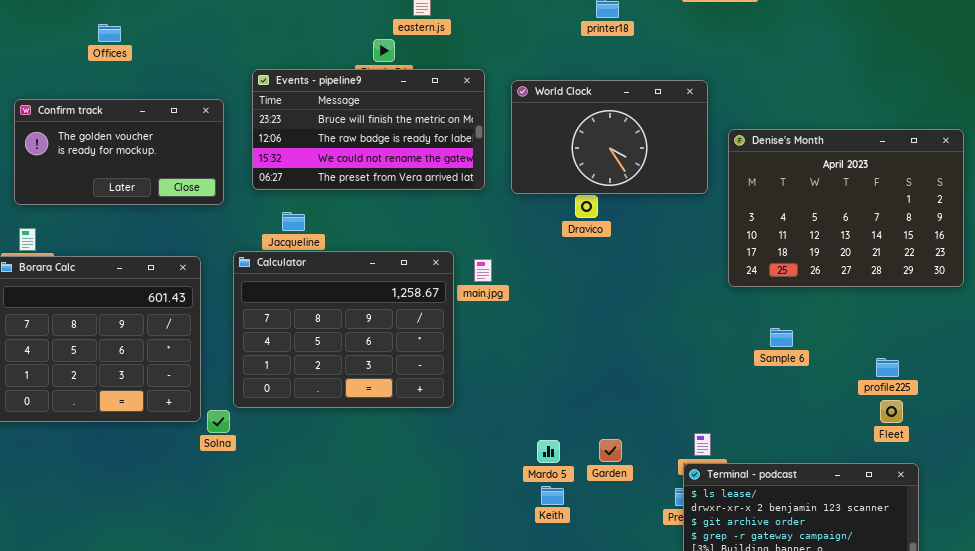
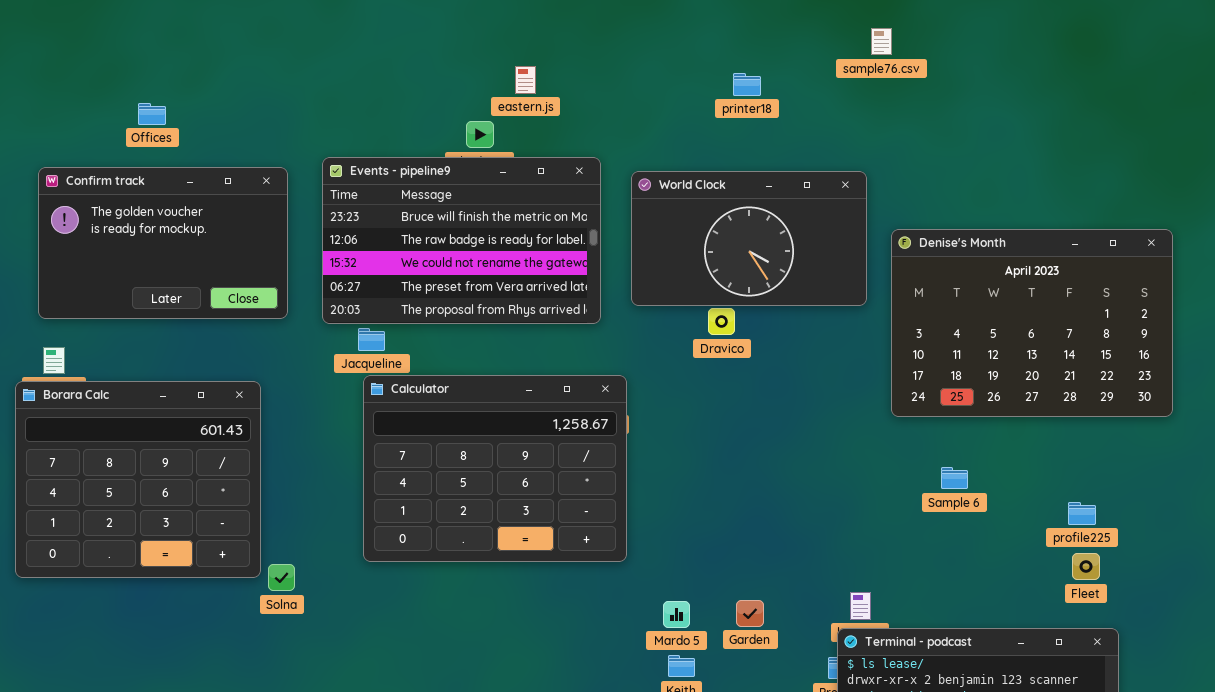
Events - pipeline9: [252,69,485,190] -> [322,157,601,324], resized
Confirm track: [14,99,224,205] -> [38,167,288,319], resized
Calculator: [233,251,454,408] -> [363,375,627,562], moved

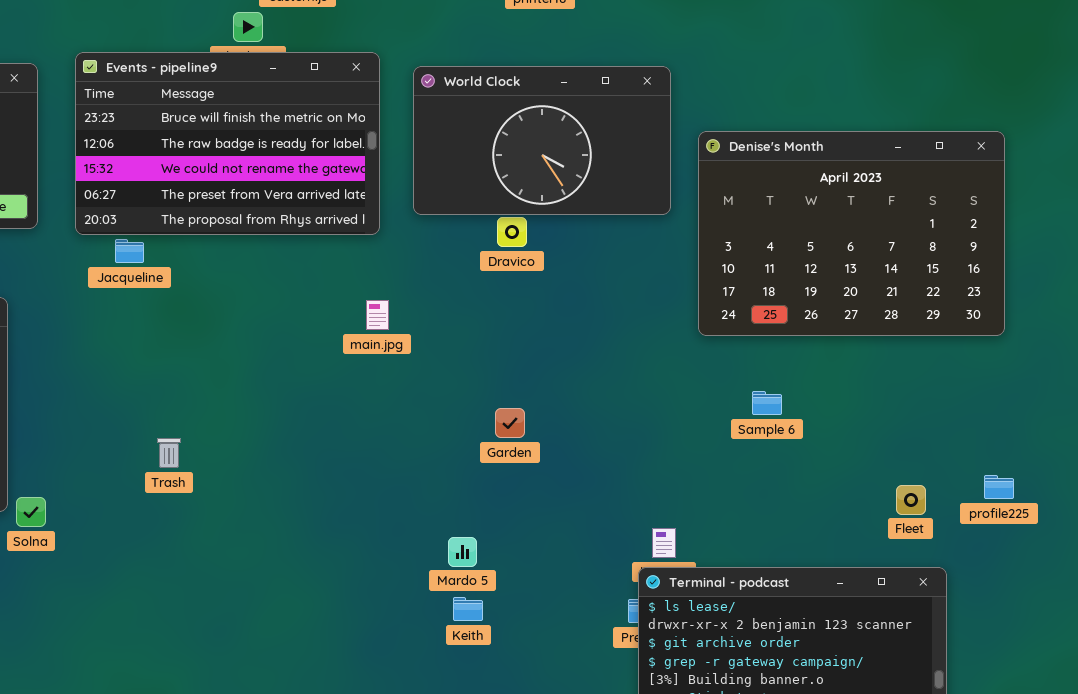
Calculator: [363,375,627,562] -> none, closed
profile225: [1068,502,1096,525] -> [984,475,1014,499], moved
Garden: [736,600,764,627] -> [495,408,525,438], moved

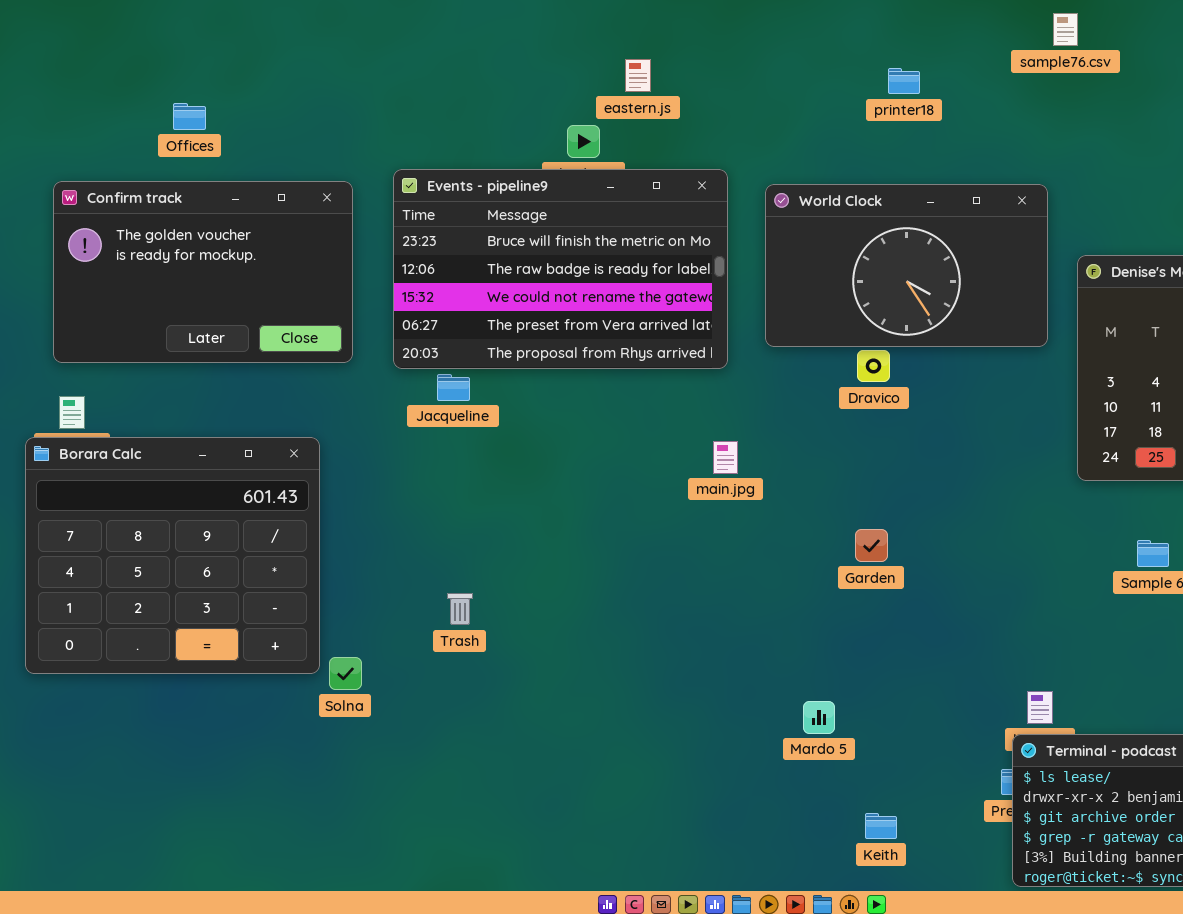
Garden: [495,408,525,438] -> [855,529,888,562], moved
Trash: [157,438,181,468] -> [447,593,473,625], moved
Keith: [453,597,483,621] -> [865,813,897,839], moved

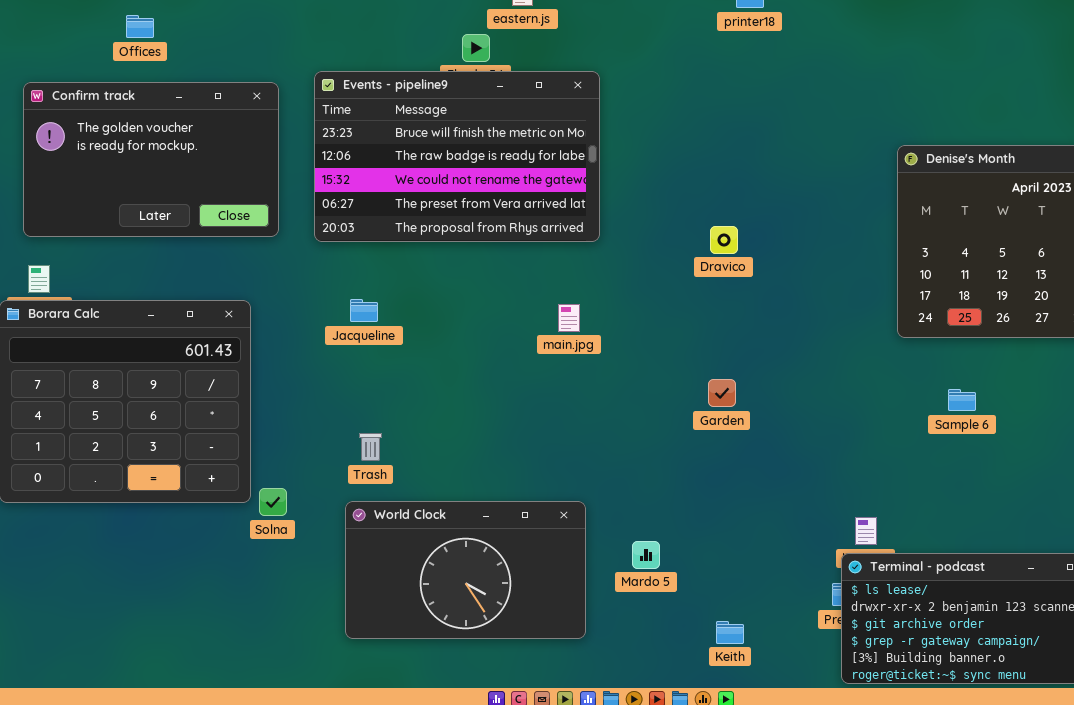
World Clock: [765,184,1048,347] -> [345,501,586,639], moved
Jacqueline: [437,374,470,401] -> [350,299,378,322], moved
main.jpg: [713,441,738,474] -> [558,304,580,332], moved
Mardo 5: [803,701,835,734] -> [632,541,660,569], moved

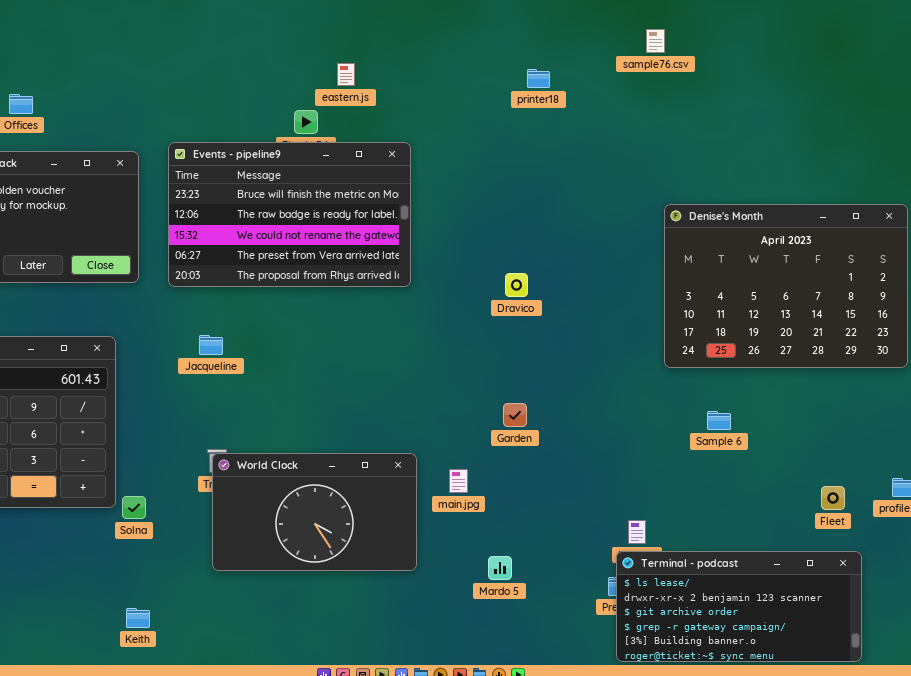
main.jpg: [558,304,580,332] -> [449,469,468,493], moved
World Clock: [345,501,586,639] -> [212,453,417,571], moved
Mardo 5: [632,541,660,569] -> [488,556,512,580], moved
Keith: [716,621,744,644] -> [126,608,150,628], moved

